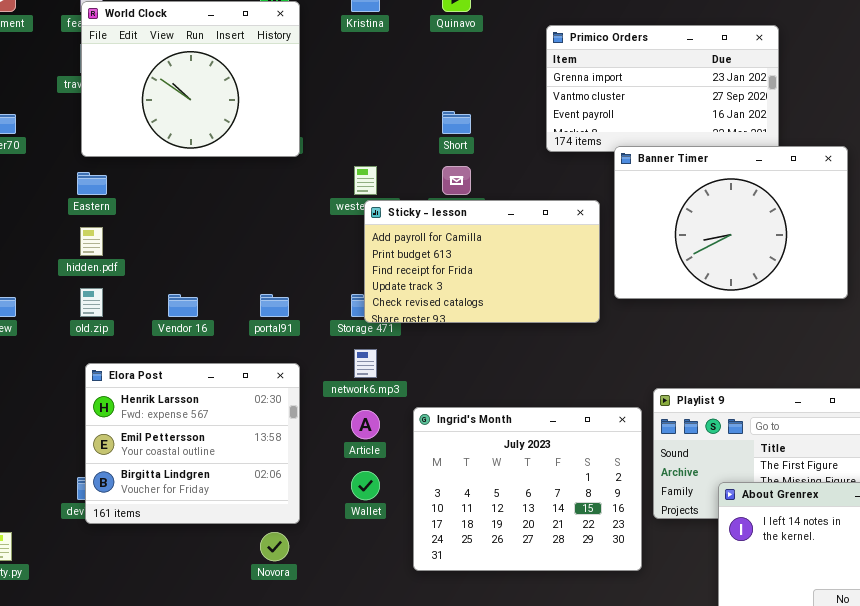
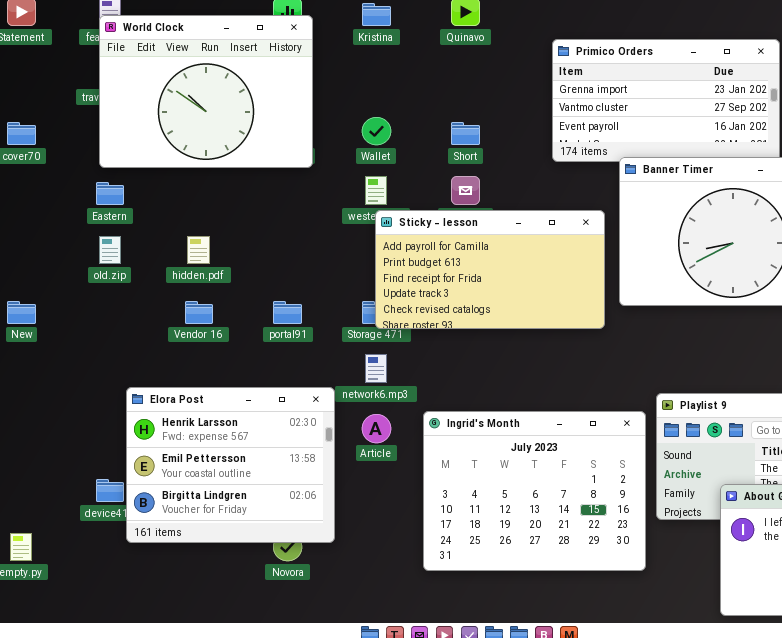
hidden.pdf: [80,227,103,256] -> [187,236,210,264], moved
old.zip: [80,288,103,317] -> [99,236,121,264], moved
Elora Post: [85,363,300,524] -> [126,387,335,543], moved
Wallet: [351,471,380,500] -> [362,117,391,145], moved

